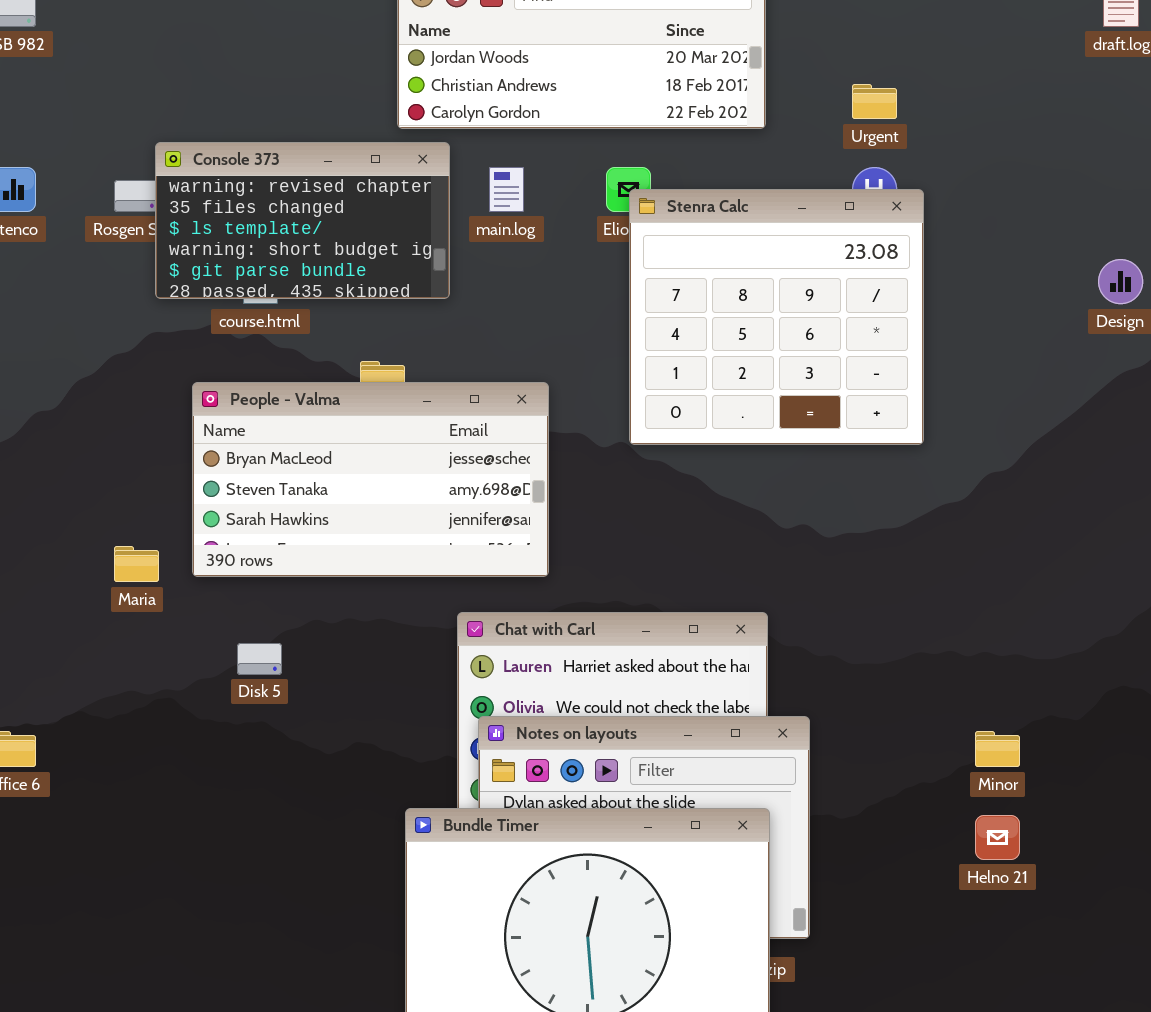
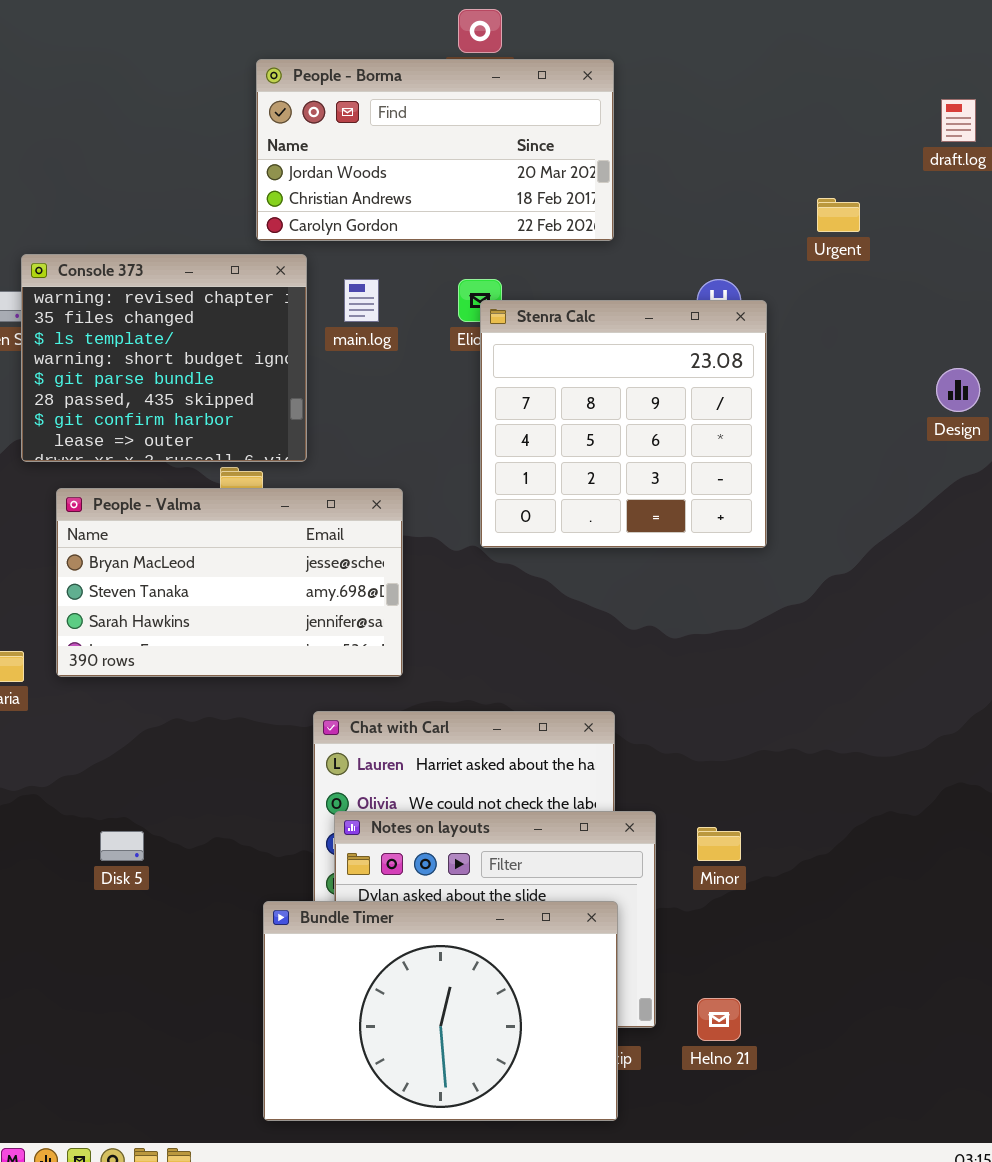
Urgent: [852,84,897,119] -> [817,198,860,232], moved
Console 373: [155,142,450,299] -> [21,254,307,462], resized
Disk 5: [237,643,282,675] -> [100,831,144,861], moved
Minor: [975,731,1020,767] -> [697,827,741,861], moved
Helno 21: [975,815,1020,860] -> [697,998,741,1041], moved

